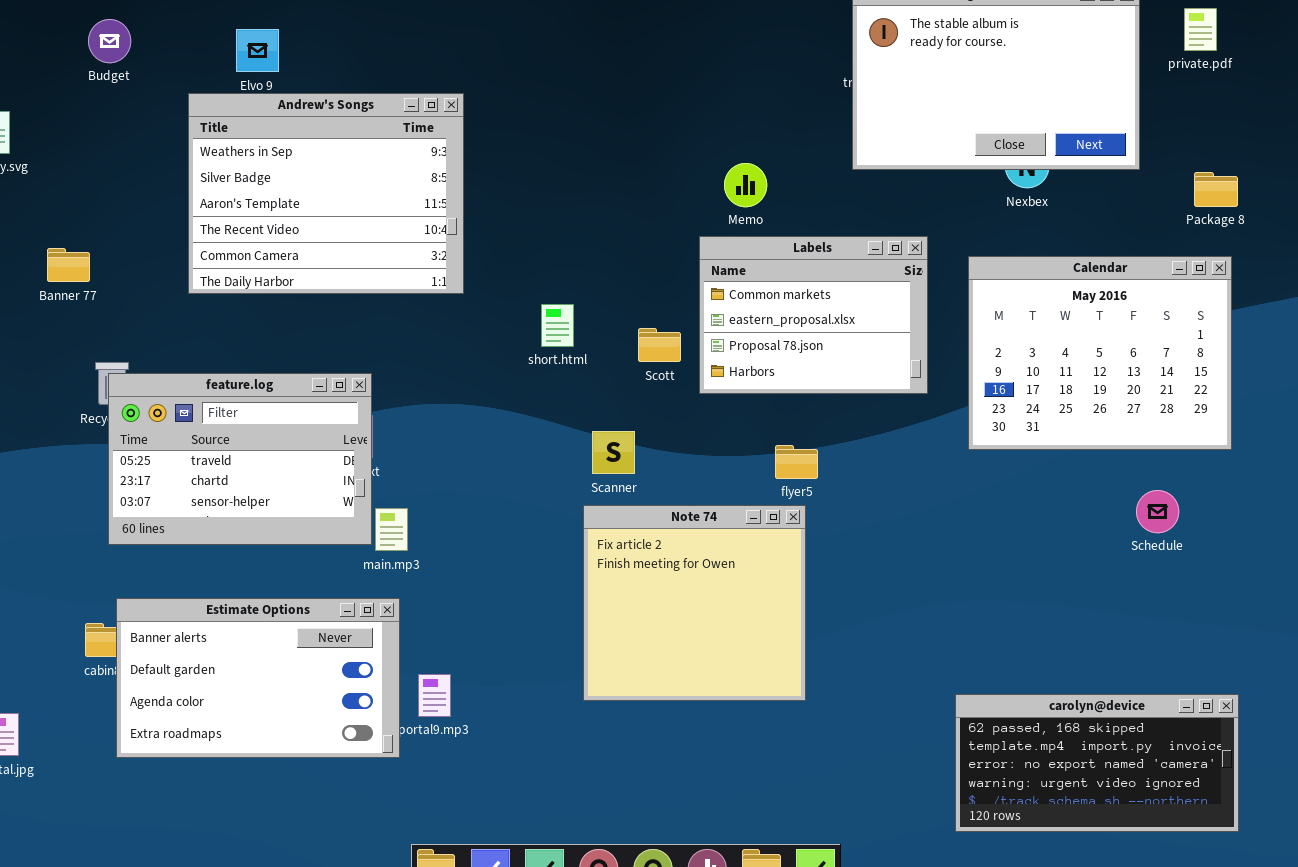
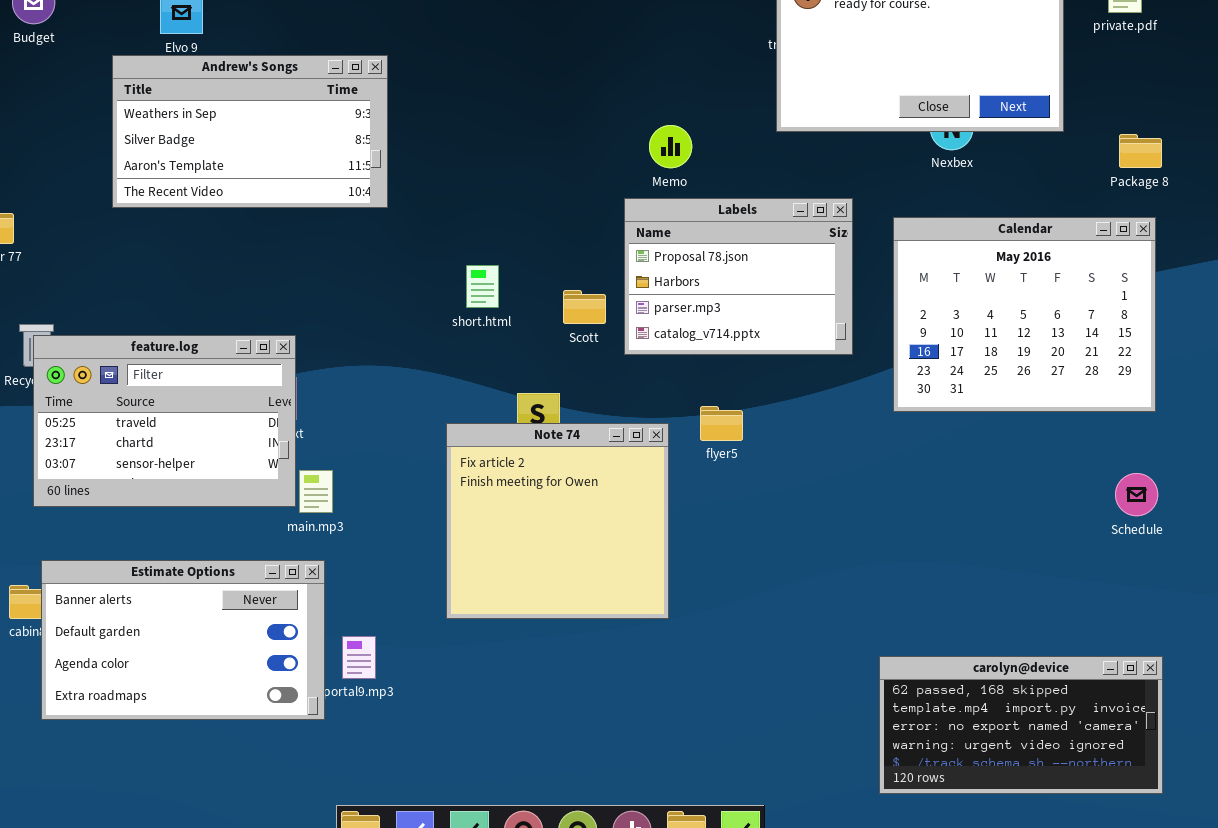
Andrew's Songs: [188,93,464,294] -> [112,55,388,208], resized
Labels: [699,236,928,394] -> [624,198,853,355], scrolled down 2 rows
Schedule: [1136,490,1179,533] -> [1115,473,1158,516], moved
Note 74: [583,505,806,701] -> [446,423,669,619], moved

